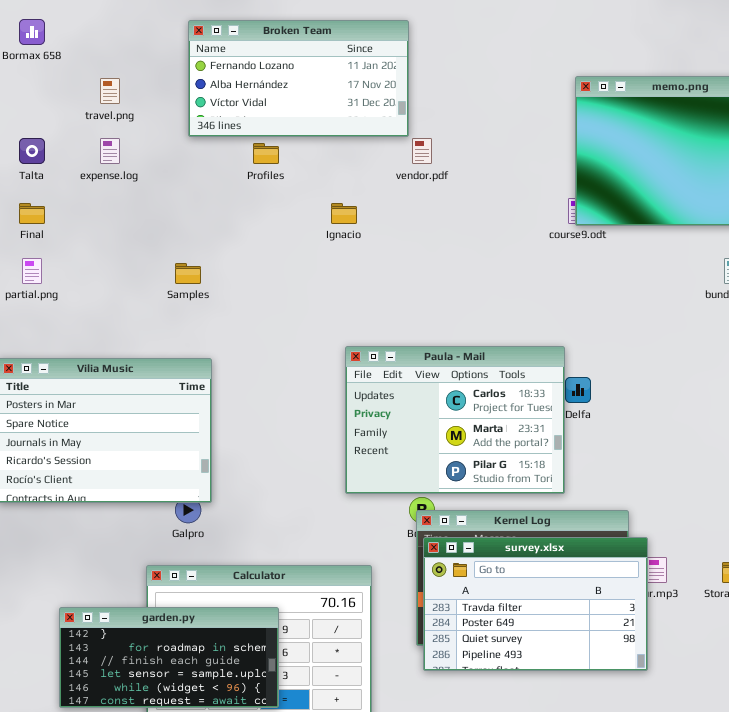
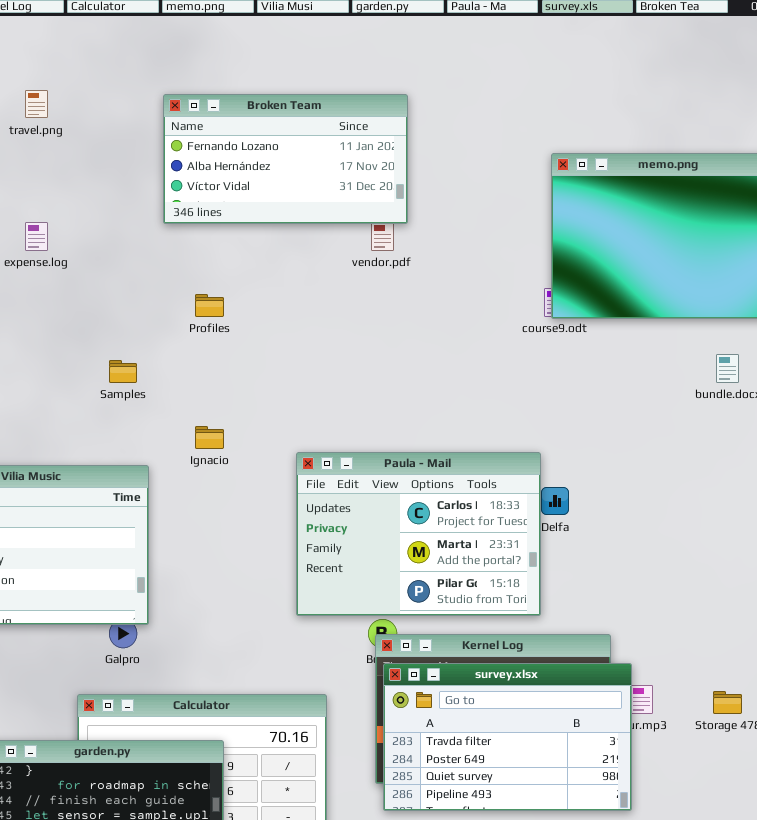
Broken Team: [188,20,409,137] -> [163,94,408,224], moved
travel.png: [100,78,120,104] -> [25,90,48,118], moved
Profiles: [253,143,279,164] -> [195,294,224,317], moved
Ignacio: [331,203,357,224] -> [195,426,224,449], moved

